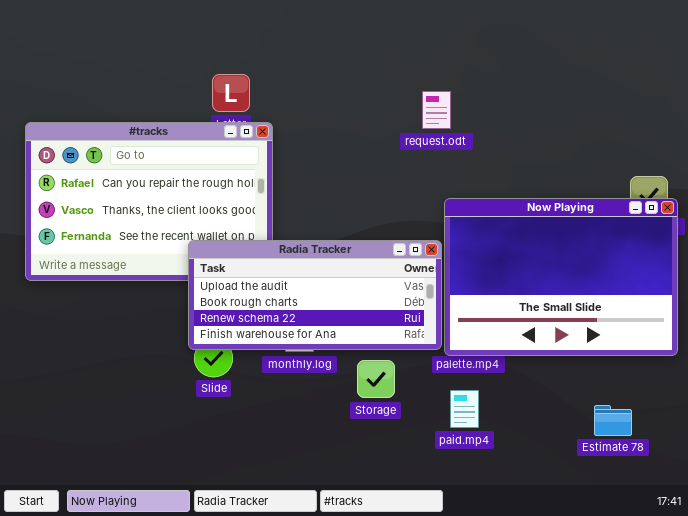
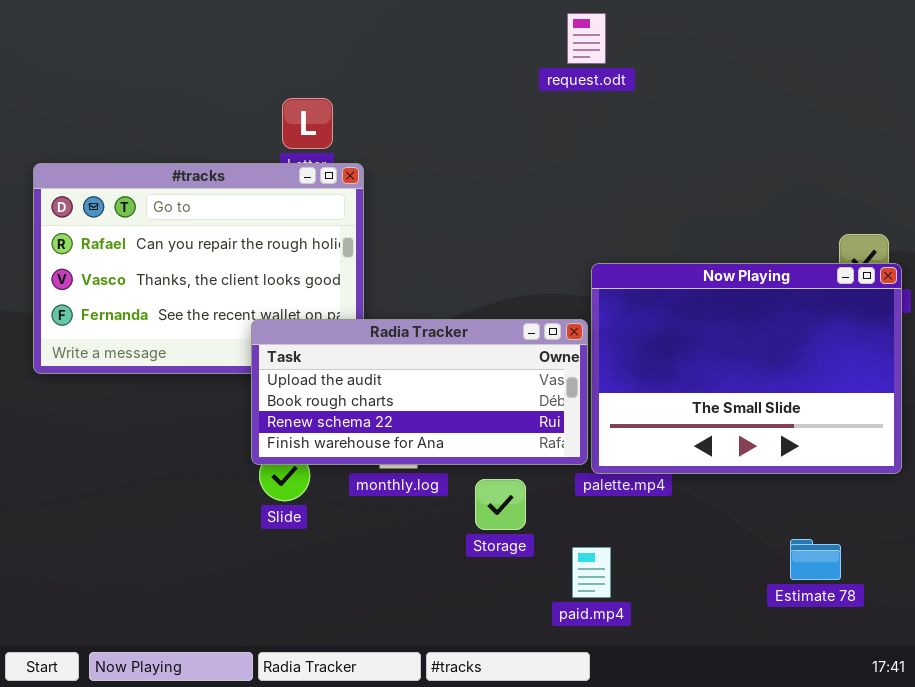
request.odt: [422,91,451,129] -> [567,13,606,64], moved
paid.mp4: [450,390,479,428] -> [572,547,611,598], moved

